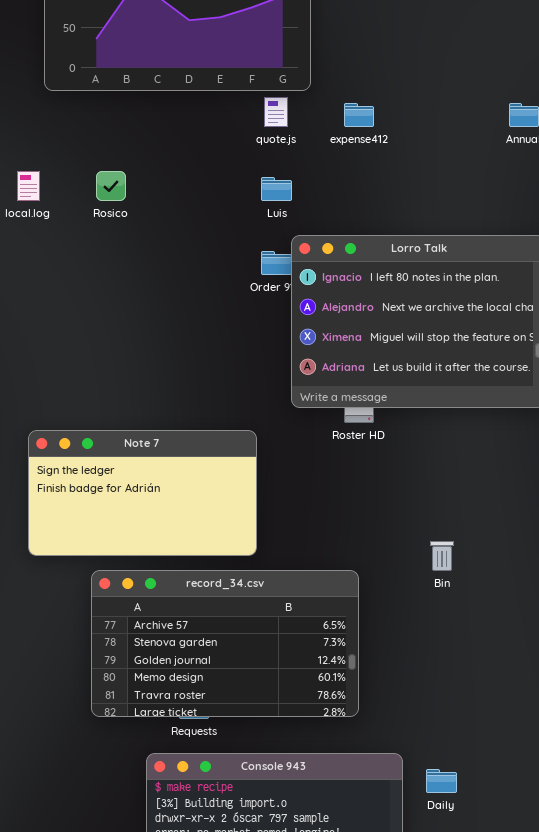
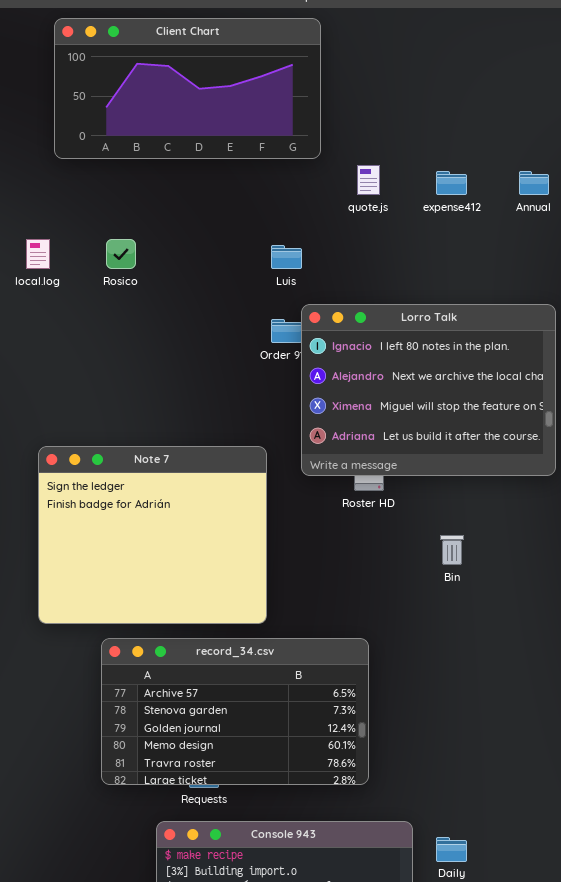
quote.js: [264,97,288,127] -> [357,165,380,195], moved
expense412: [344,103,374,127] -> [436,171,467,195], moved
Note 7: [28,430,257,556] -> [38,446,267,624], resized
Bin: [430,541,454,571] -> [440,535,464,565], moved

